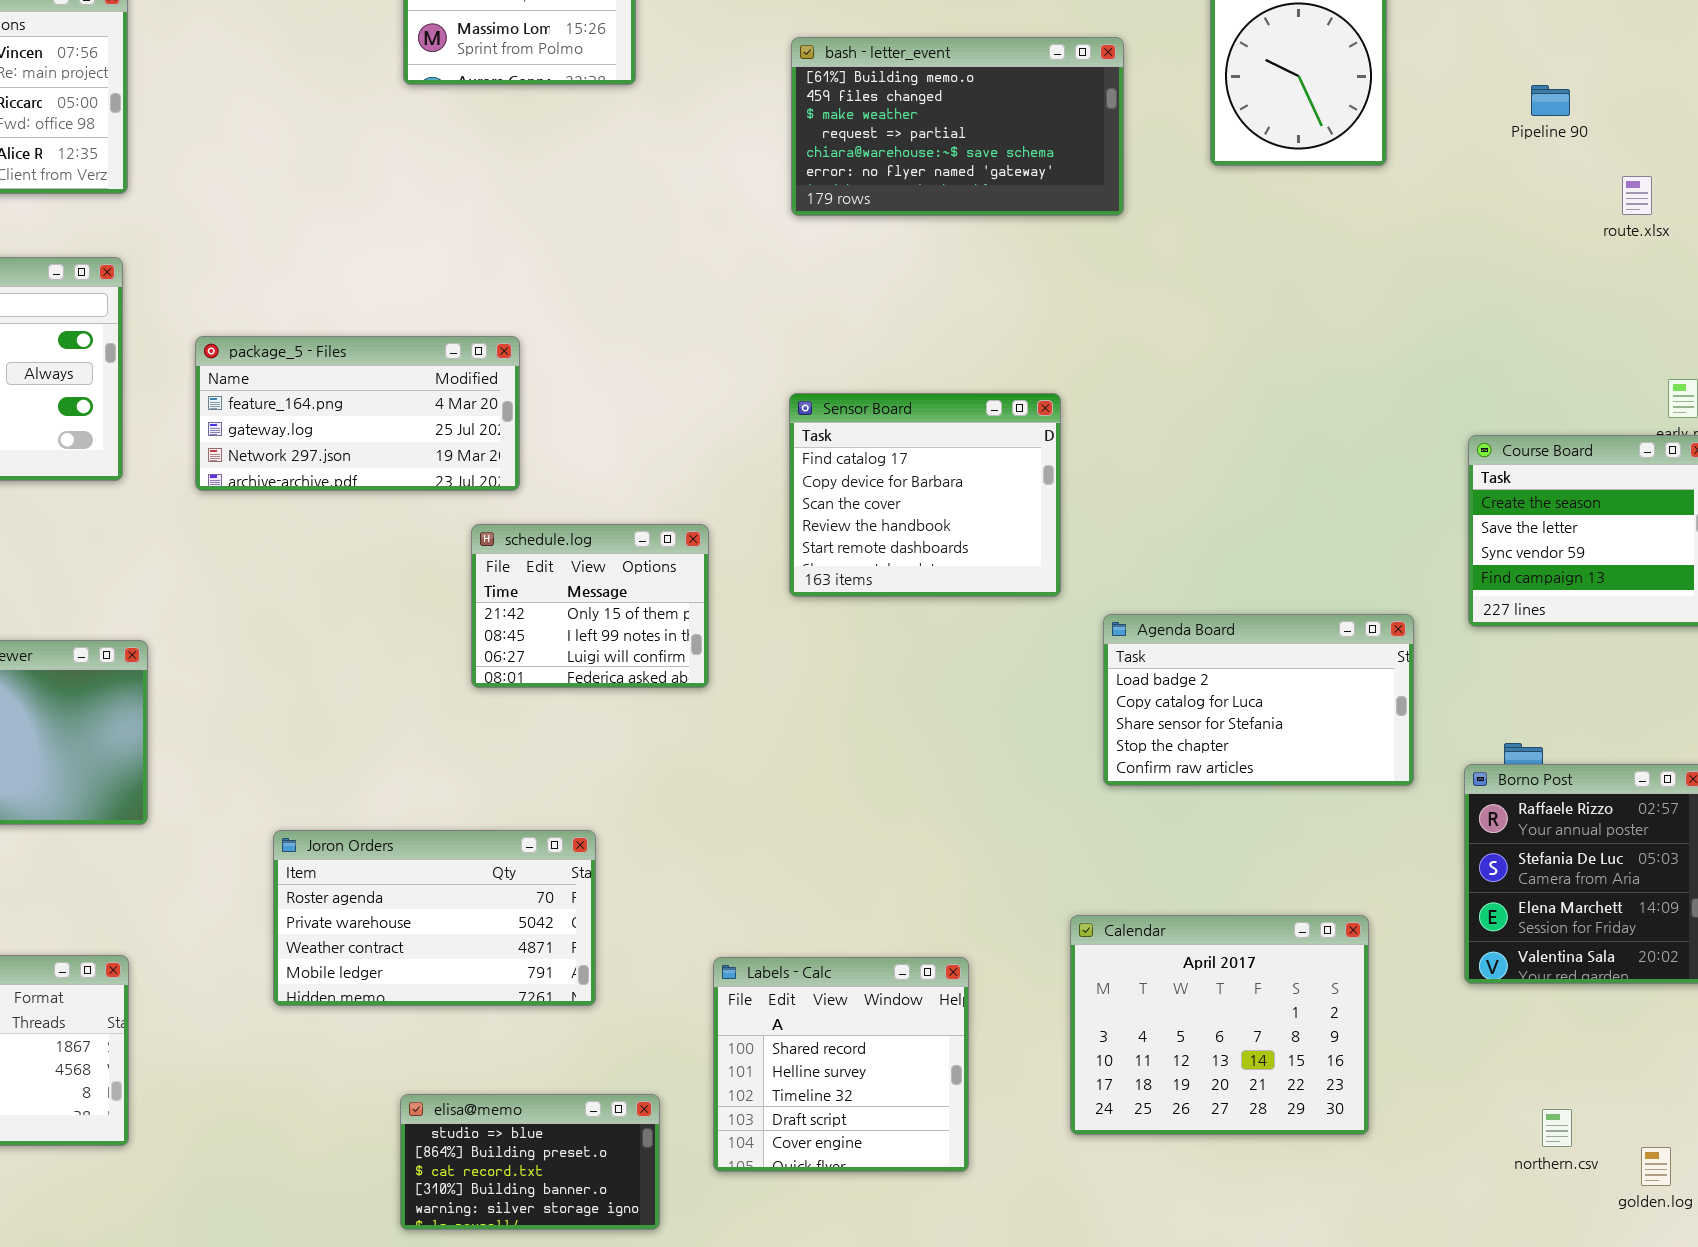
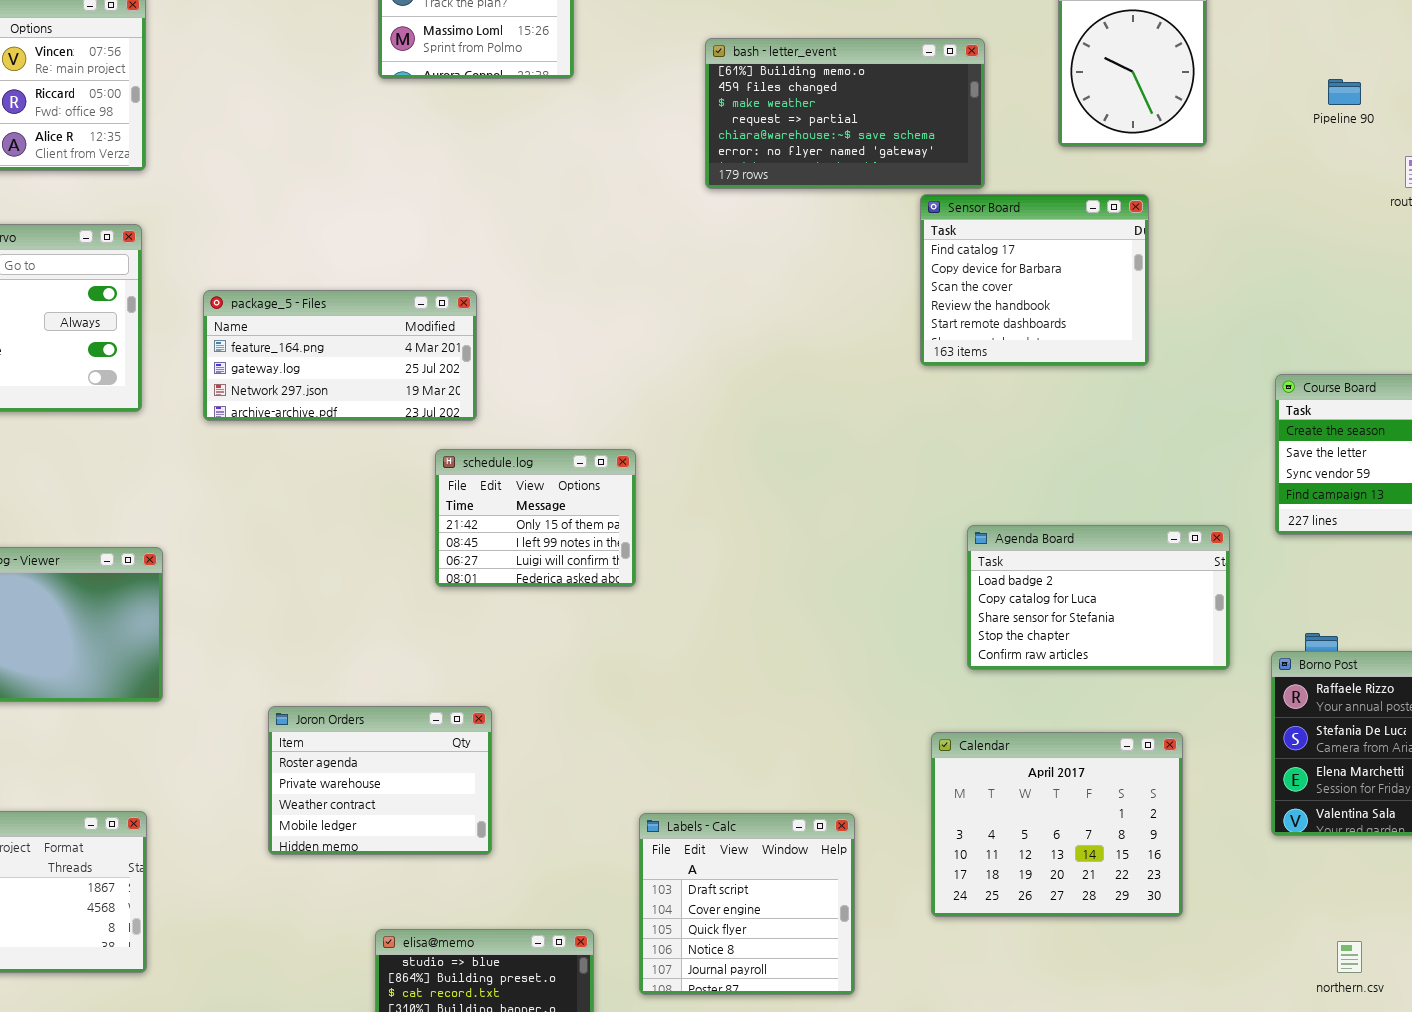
Sensor Board: [789,393,1061,597] -> [920,194,1149,366], moved
Joron Orders: [273,830,596,1006] -> [268,706,492,855], resized
Calendar: [1070,915,1369,1135] -> [931,732,1183,917], moved
Labels - Calc: [713,957,969,1172] -> [639,813,855,995], scrolled down 3 rows

